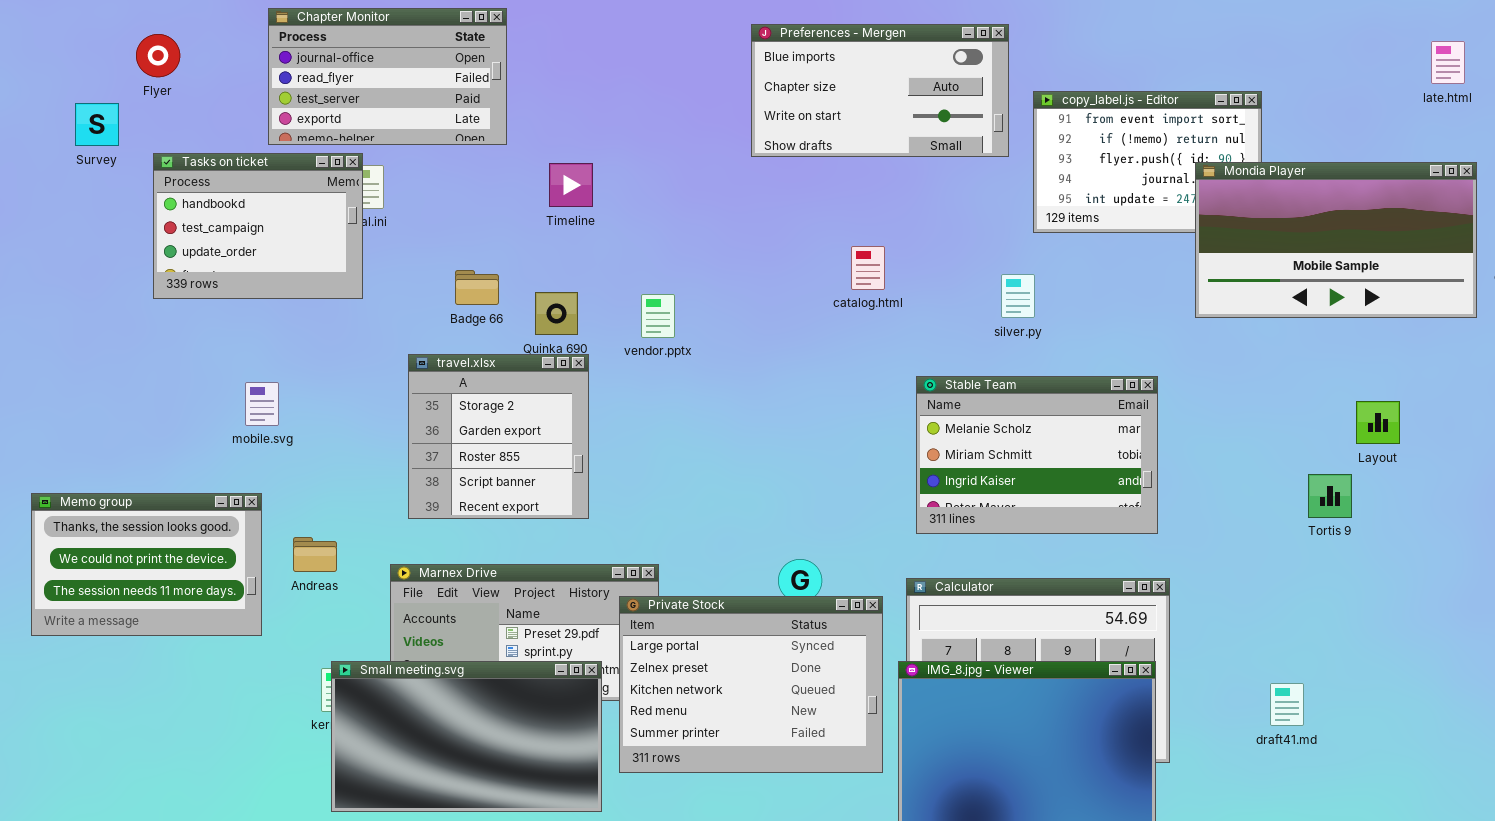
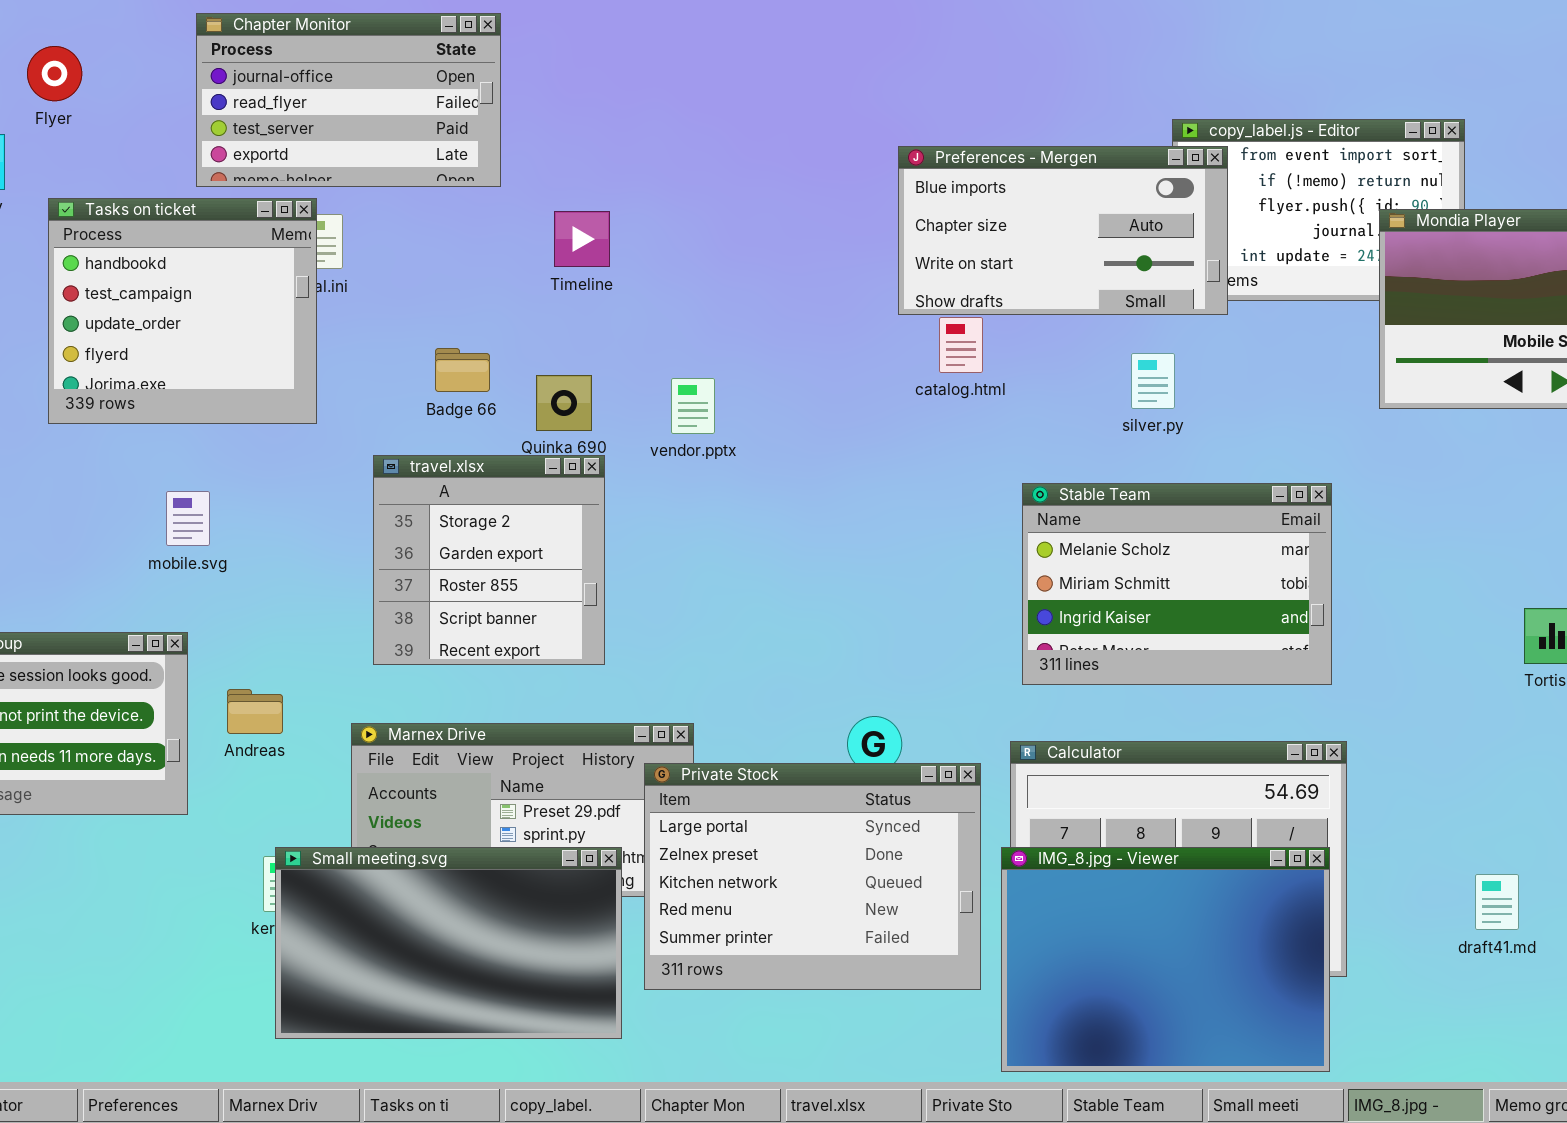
Preferences - Mergen: [751,24,1009,157] -> [898,146,1228,315], moved
Tasks on ticket: [153,153,363,299] -> [48,198,317,424], resized

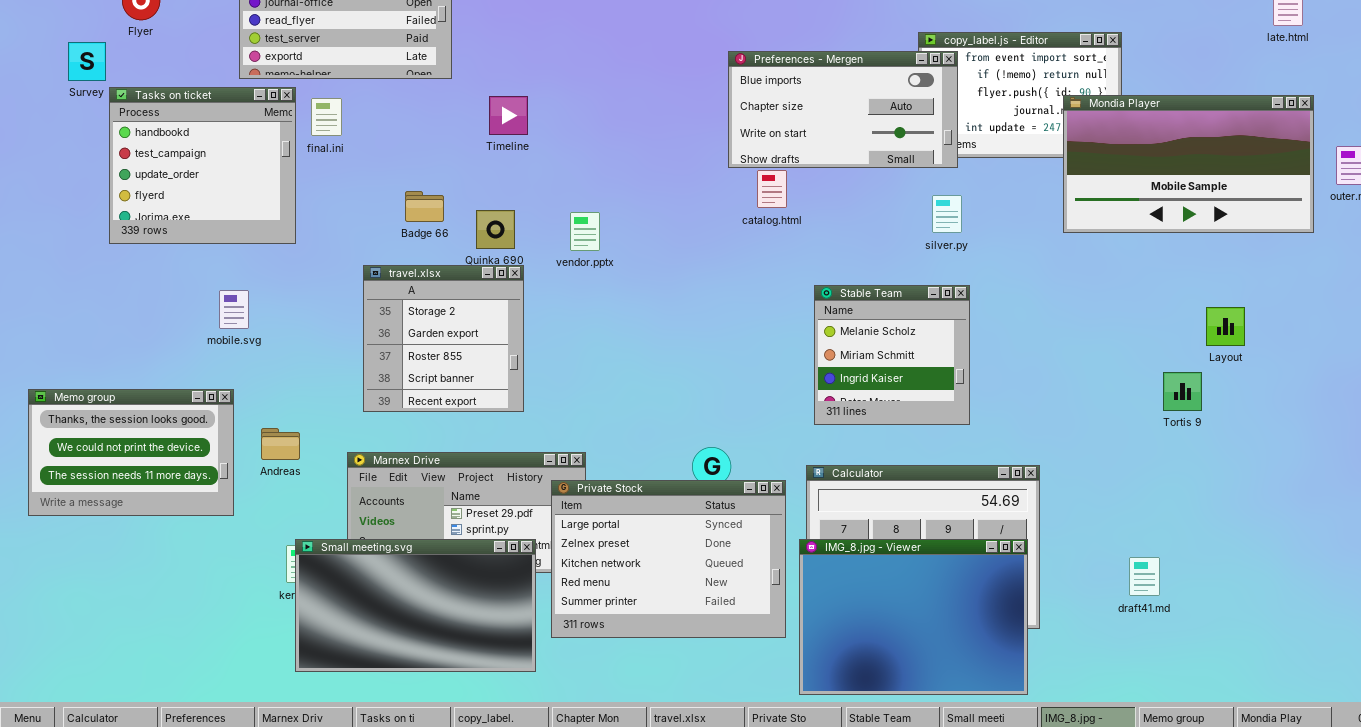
Tasks on ticket: [48,198,317,424] -> [109,87,296,244], moved
silver.py: [1131,353,1175,409] -> [932,195,962,233], moved
Stable Team: [1022,483,1332,685] -> [814,285,970,425], resized

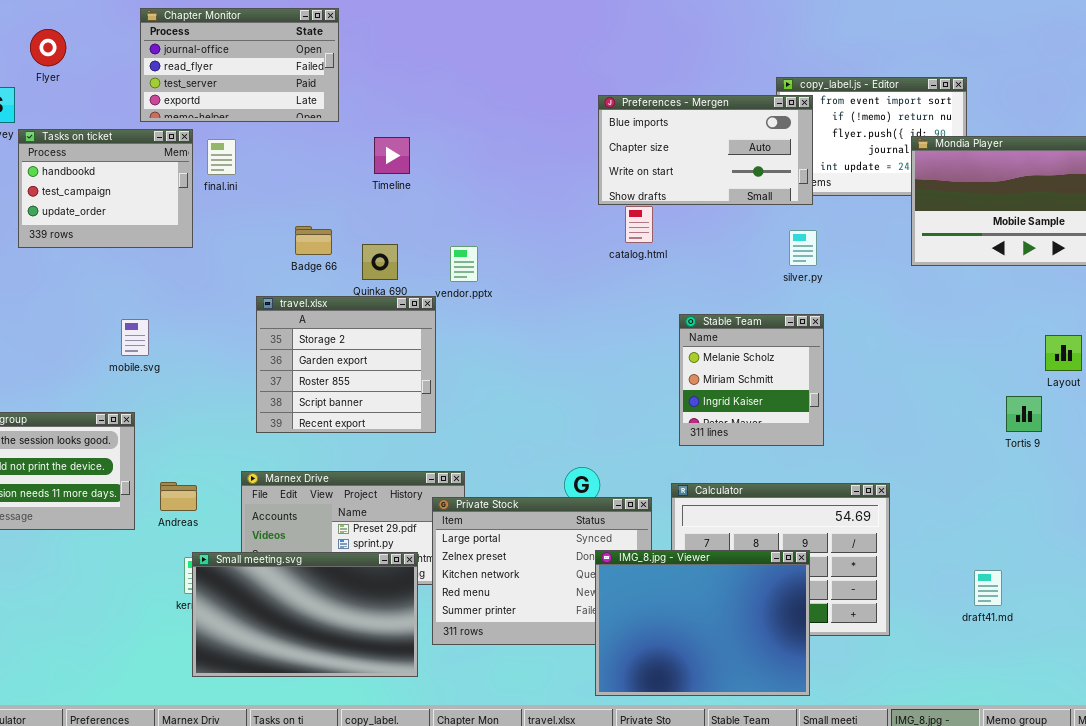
Tasks on ticket: [109,87,296,244] -> [18,129,193,248], resized
travel.xlsx: [363,265,524,412] -> [256,296,436,433], resized
Andreas: [261,428,300,460] -> [160,482,197,511], moved
IMG_8.jpg - Viewer: [799,539,1028,695] -> [595,550,810,696], moved

